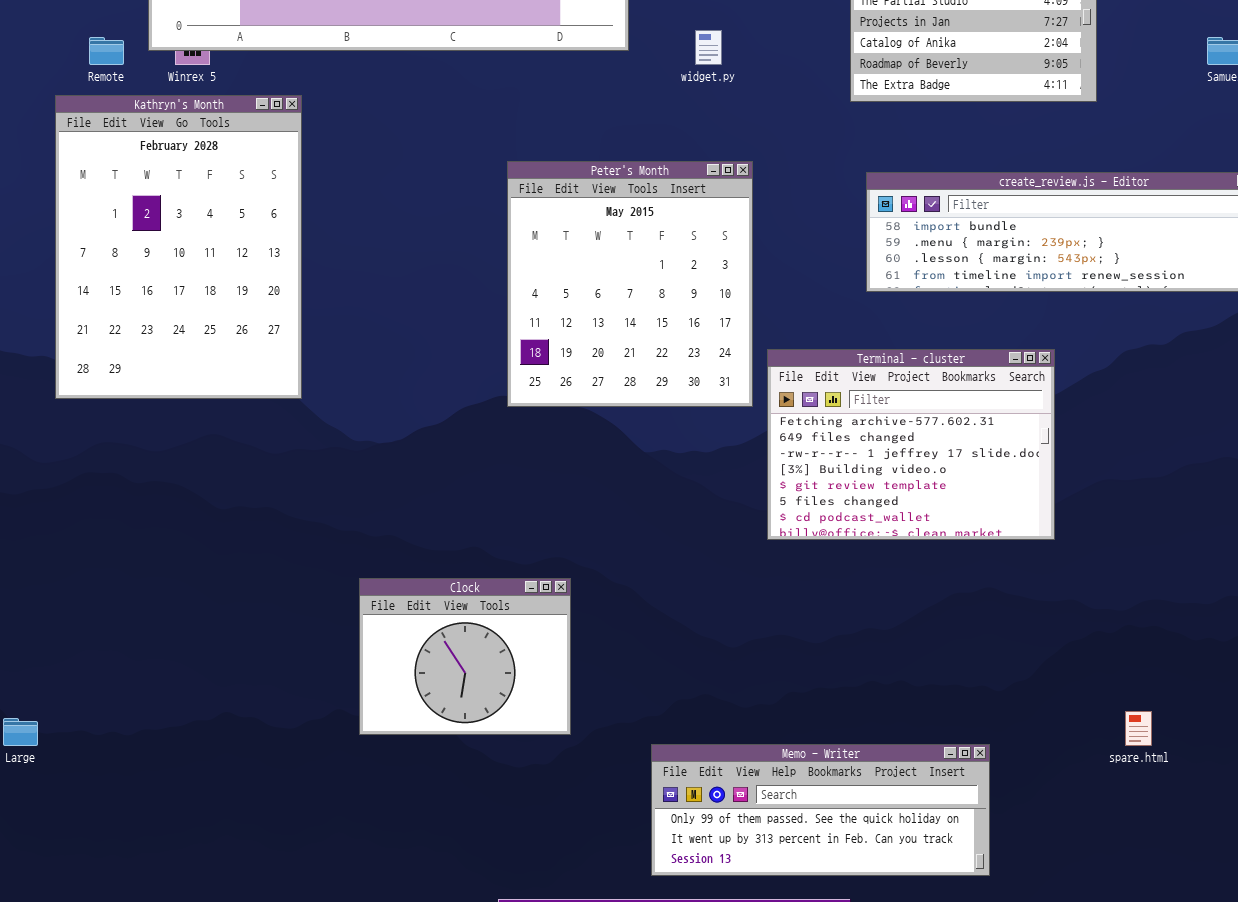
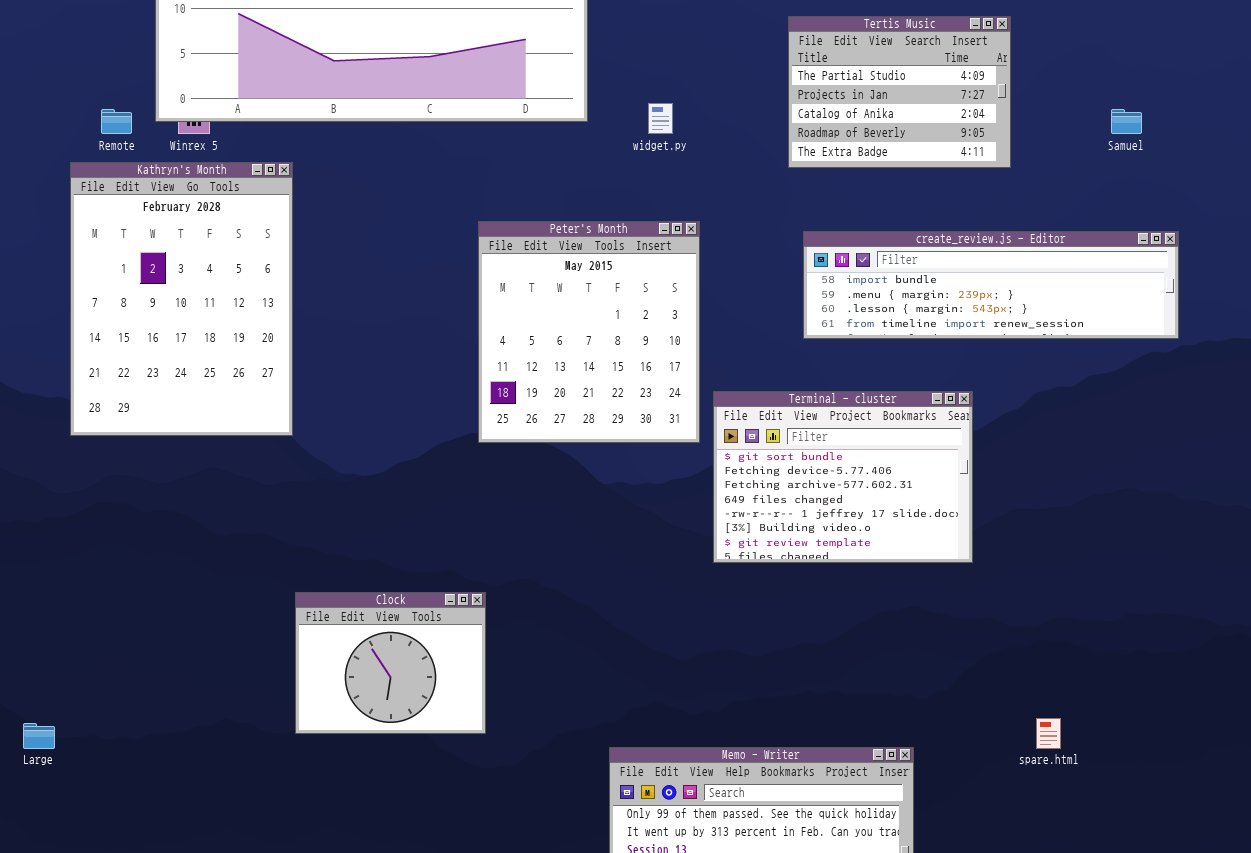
Terminal - cluster: [767,349,1055,540] -> [713,391,973,563], scrolled up 2 rows
Clock: [359,578,571,735] -> [295,592,486,734], moved

